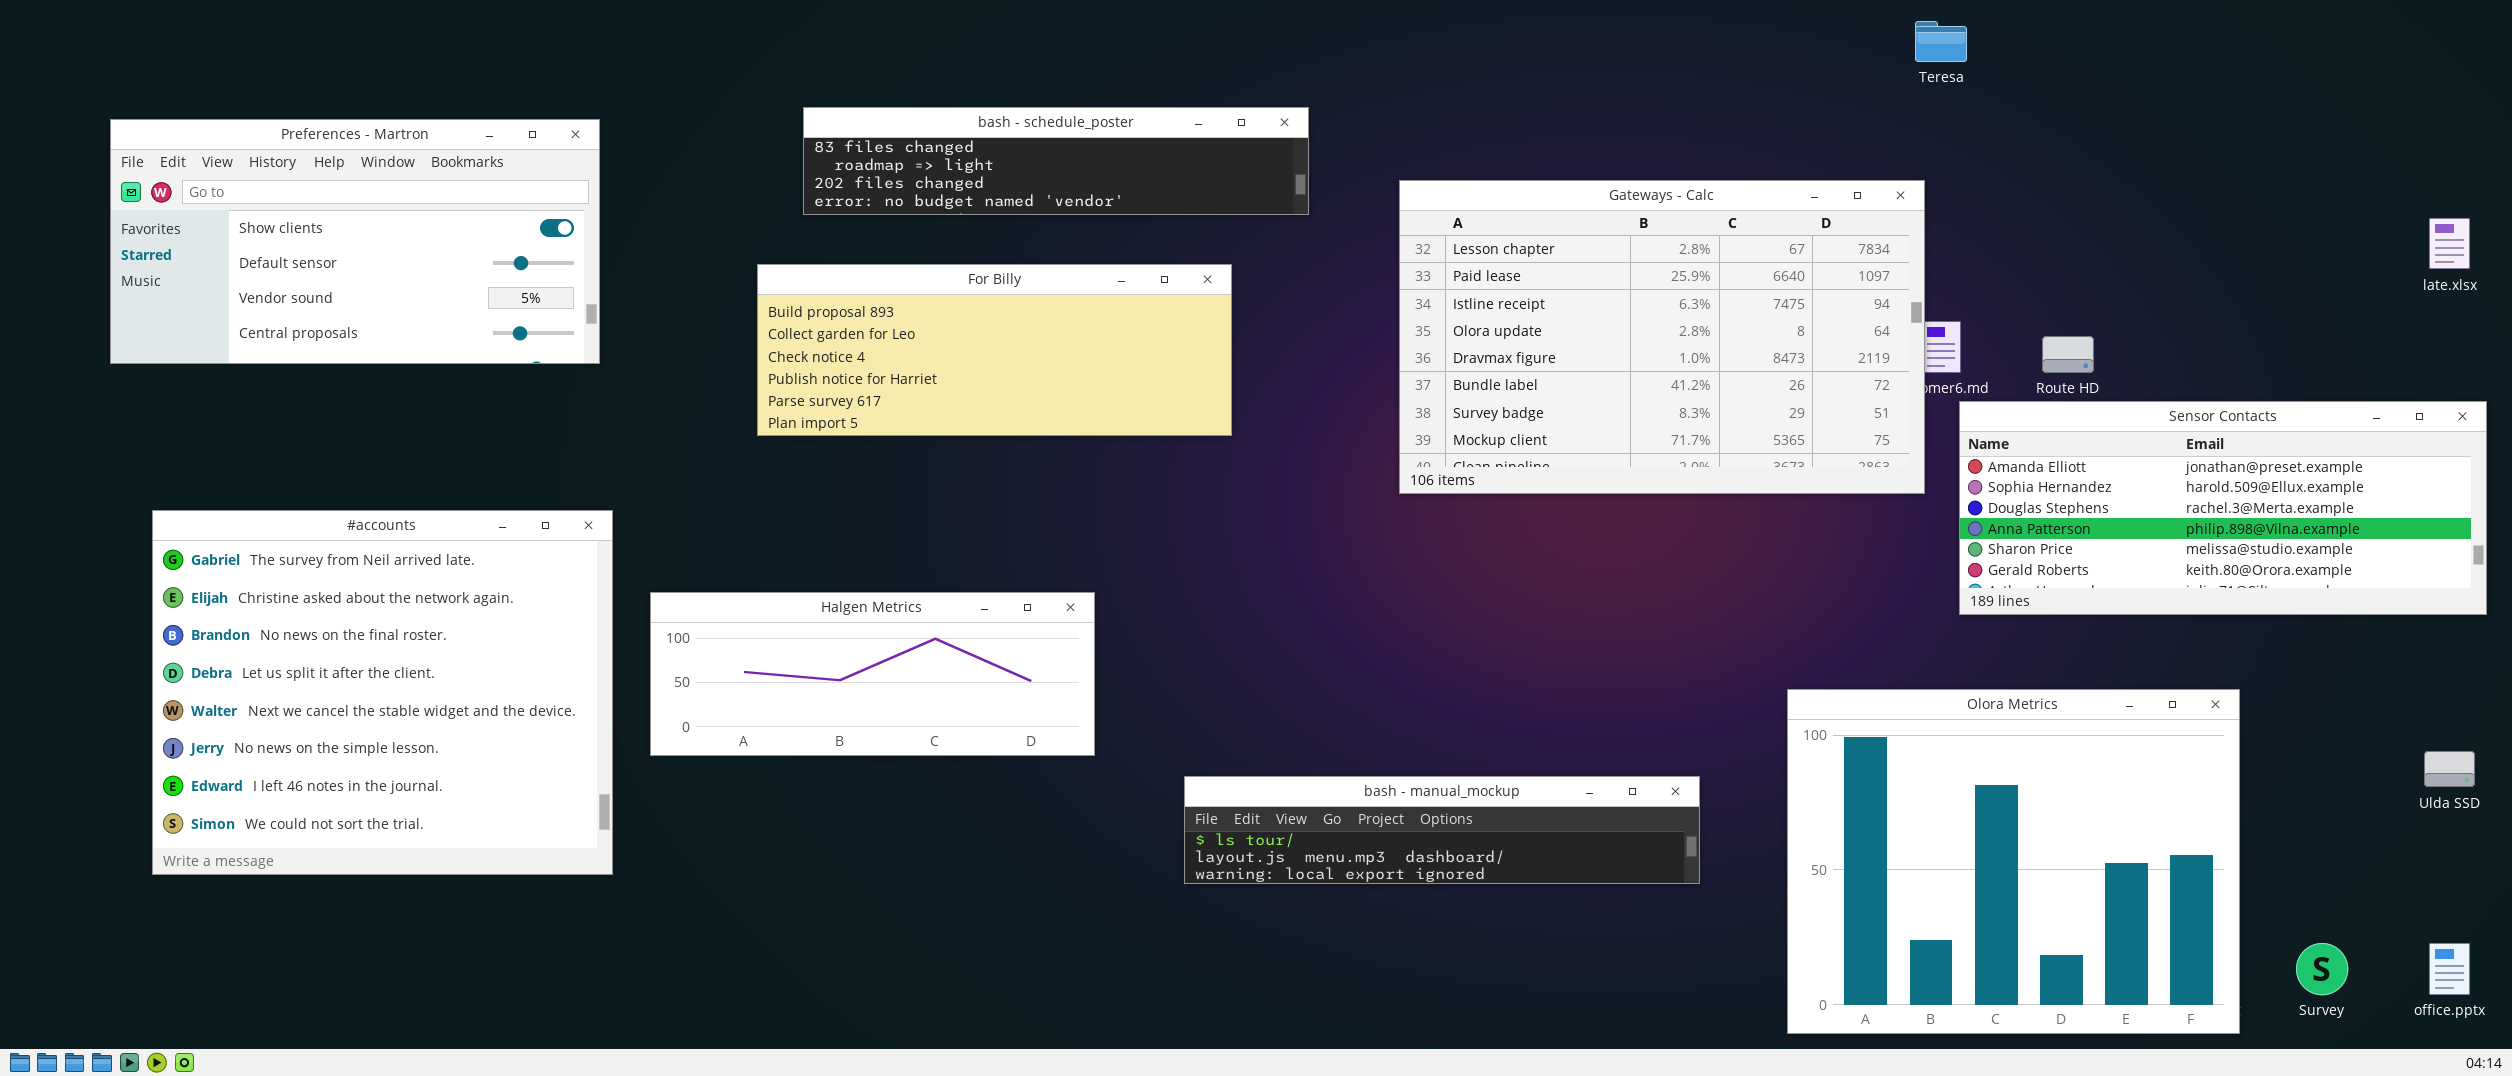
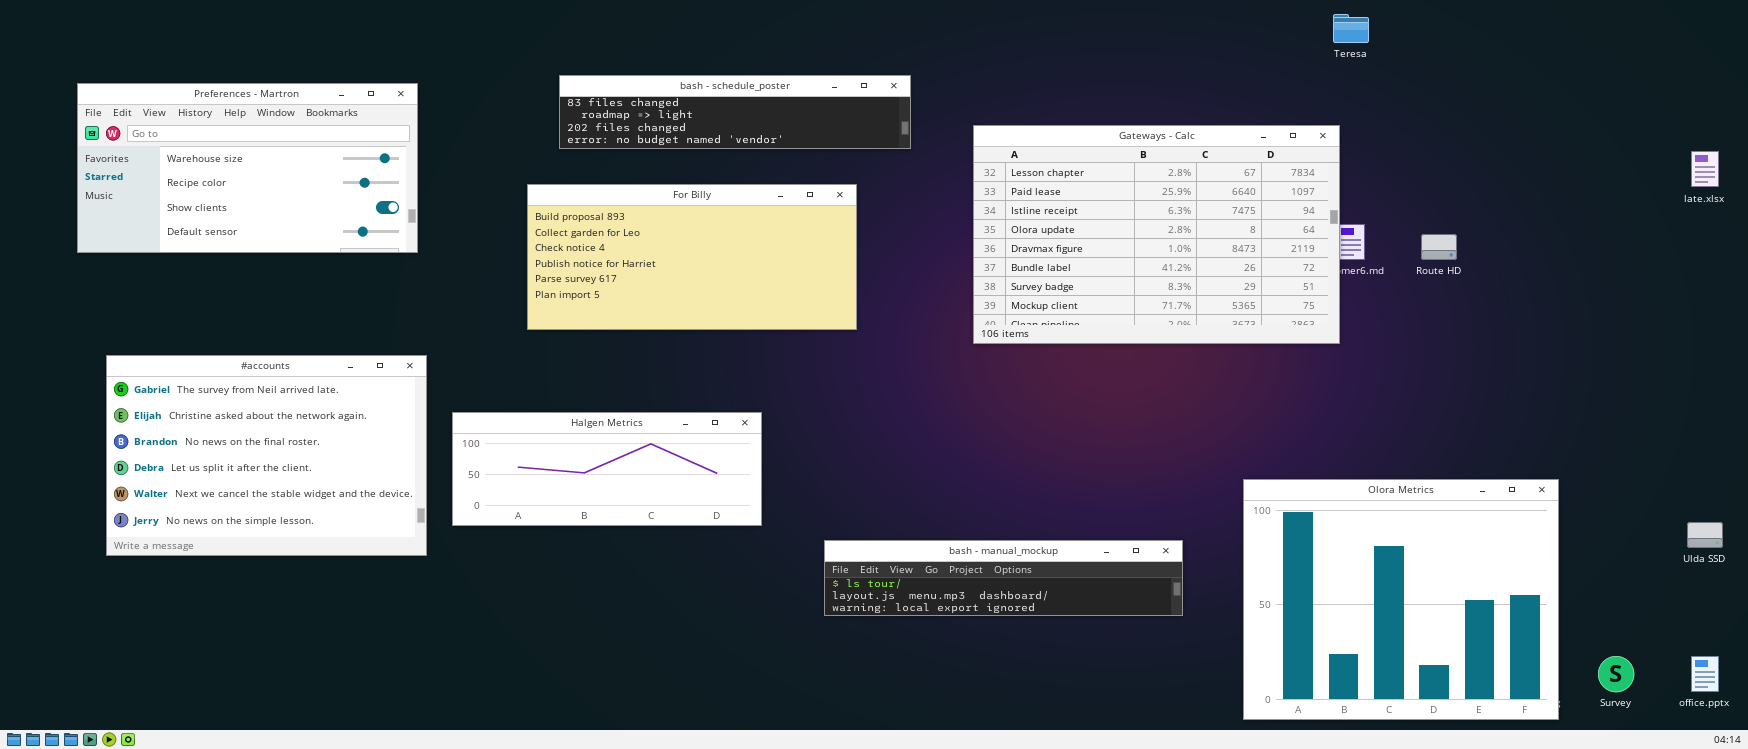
Preferences - Martron: [110,119,600,364] -> [77,83,418,253], scrolled up 2 rows
For Billy: [757,264,1232,436] -> [527,184,857,330], resized
Sensor Contacts: [1959,401,2487,615] -> none, closed
#accounts: [152,510,613,875] -> [106,355,427,556], resized

